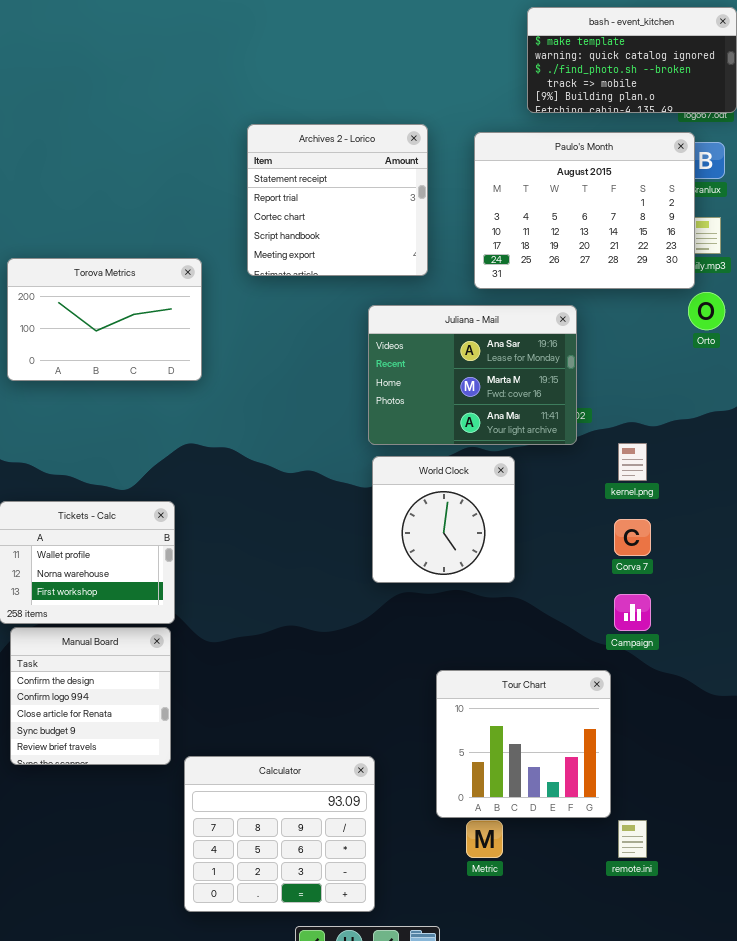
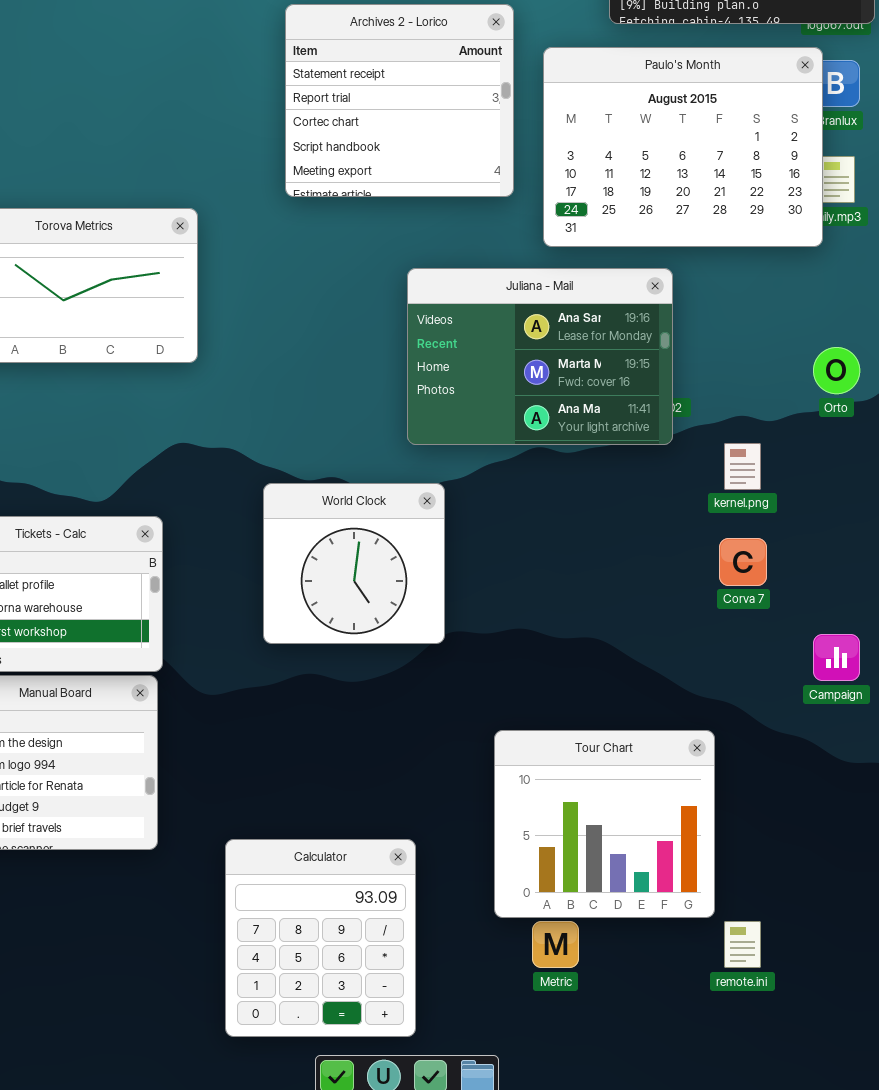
Archives 2 - Lorico: [247,124,428,276] -> [285,4,514,197], moved
Orto: [688,292,725,330] -> [813,347,860,394], moved
World Clock: [372,456,515,583] -> [263,483,445,644], moved
Campaign: [614,594,651,631] -> [813,634,860,681], moved
Calculator: [184,756,375,912] -> [225,839,416,1037], resized

